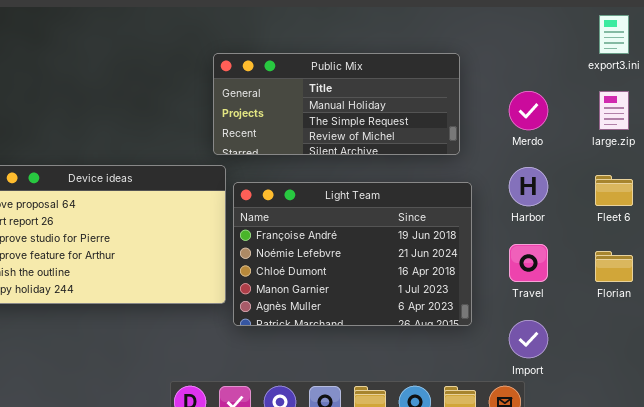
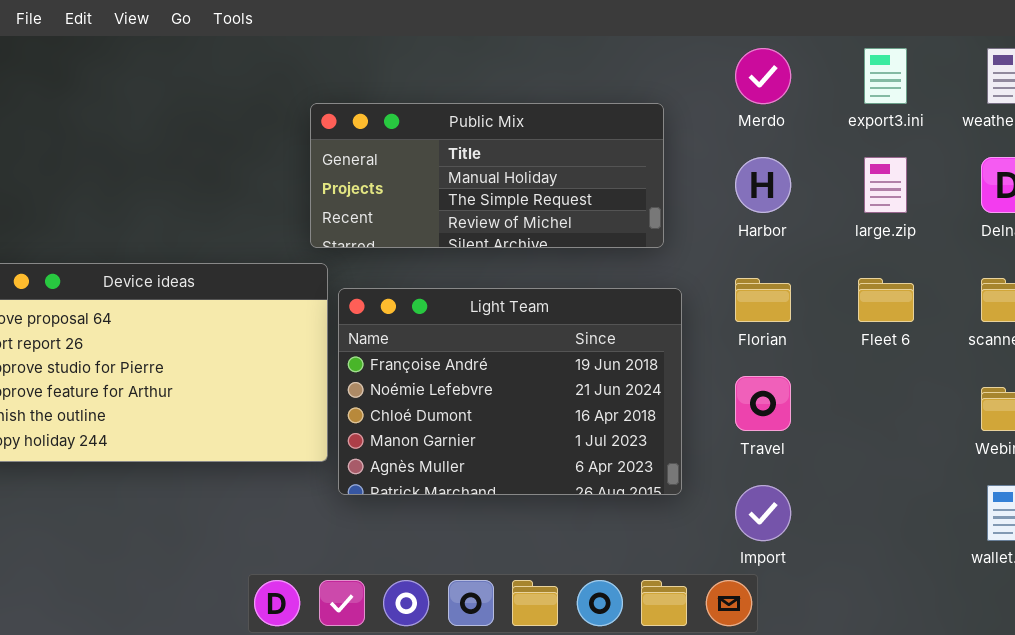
Merdo: [509,91,548,130] -> [735,48,791,104], moved
Harbor: [509,167,548,206] -> [735,157,791,213], moved
Florian: [595,251,633,282] -> [735,278,791,322], moved

